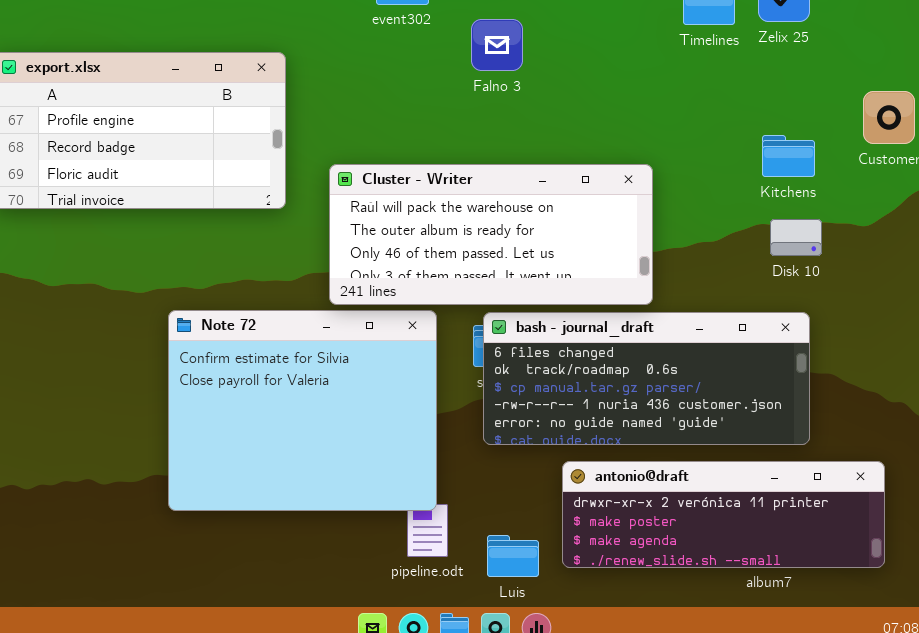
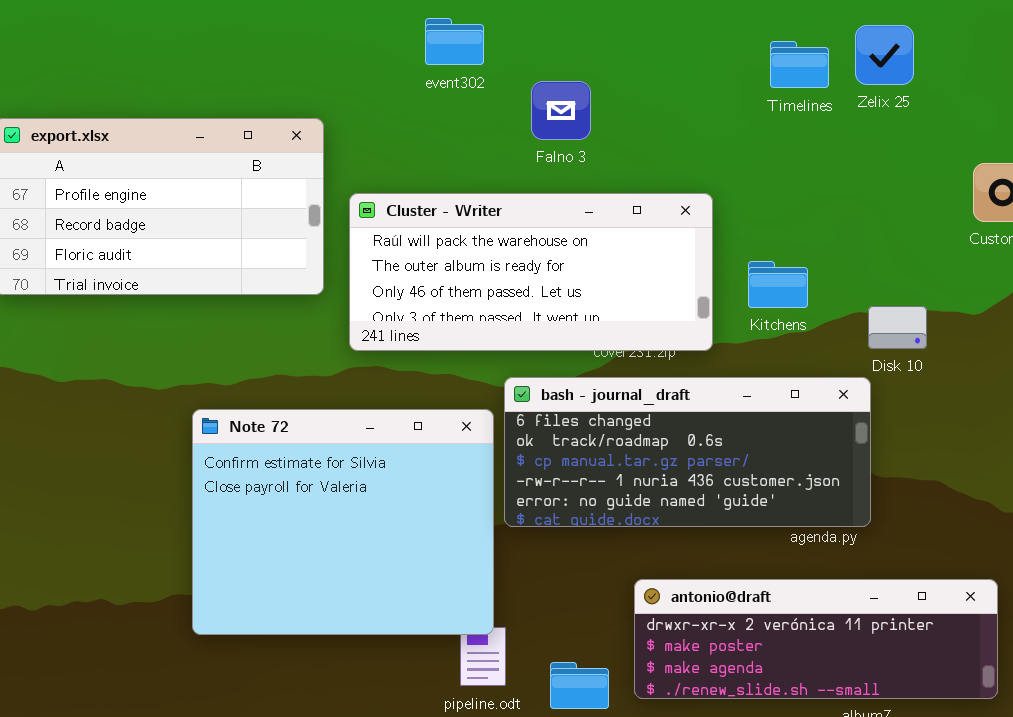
Kitchens: [762,135,815,177] -> [748,261,808,308], moved
Cluster - Writer: [329,164,653,305] -> [349,193,713,351], moved
bash - journal_draft: [483,312,810,445] -> [504,377,871,527], moved

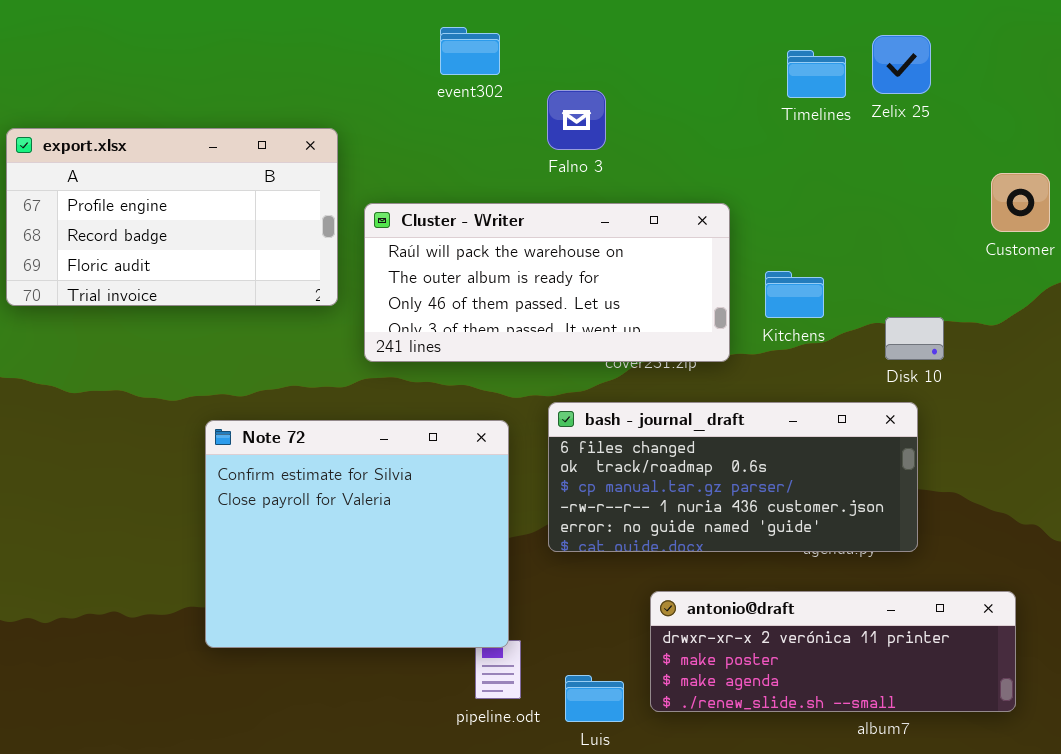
bash - journal_draft: [504,377,871,527] -> [548,402,918,552], moved

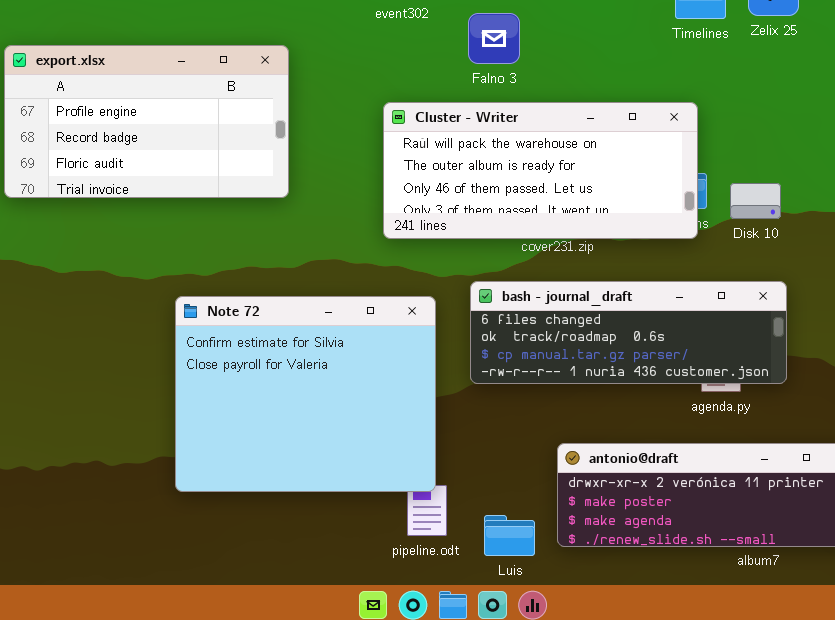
Cluster - Writer: [364,203,730,362] -> [383,102,698,239], moved
Disk 10: [885,317,944,360] -> [730,183,781,219], moved
bash - journal_draft: [548,402,918,552] -> [470,281,787,384], resized

